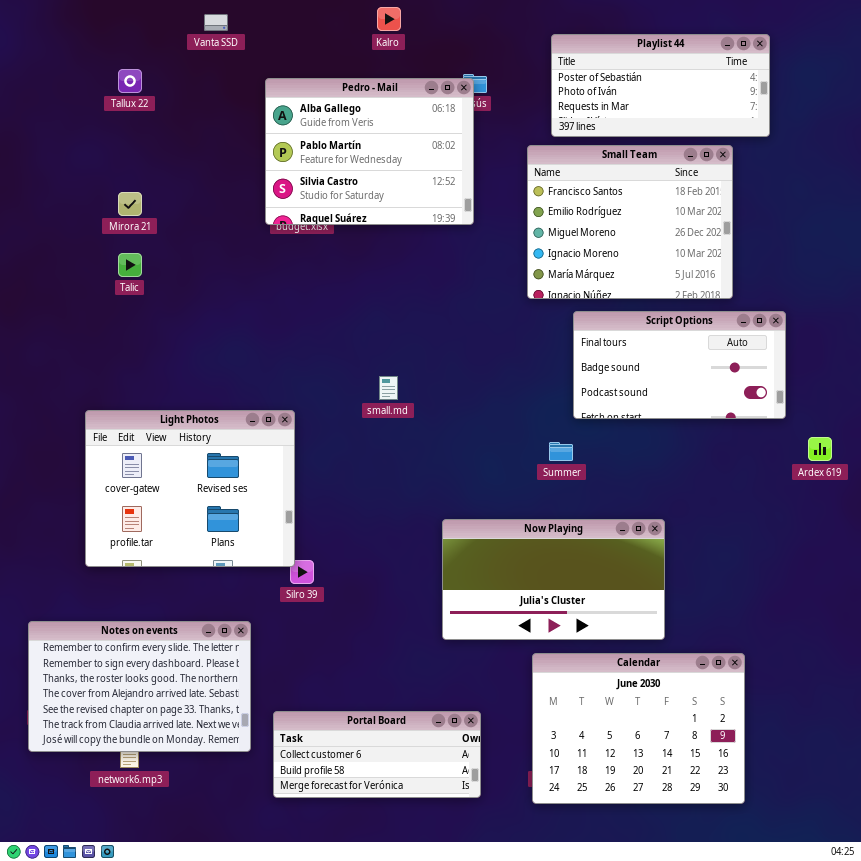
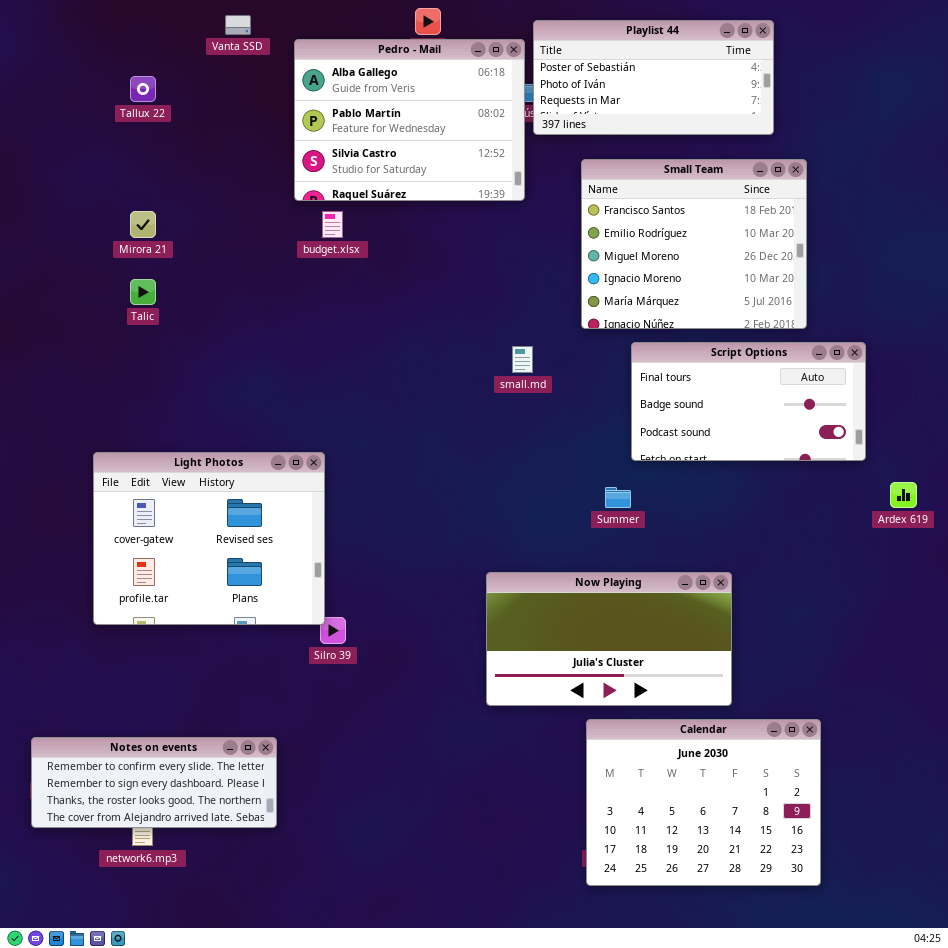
Playlist 44: [551,34,770,137] -> [533,20,774,135], moved
Pedro - Mail: [265,78,474,225] -> [294,39,525,201], moved
small.md: [379,376,398,400] -> [512,346,533,373], moved
Notes on events: [28,621,251,752] -> [31,737,277,828], resized
Portal Board: [273,711,481,798] -> none, closed

